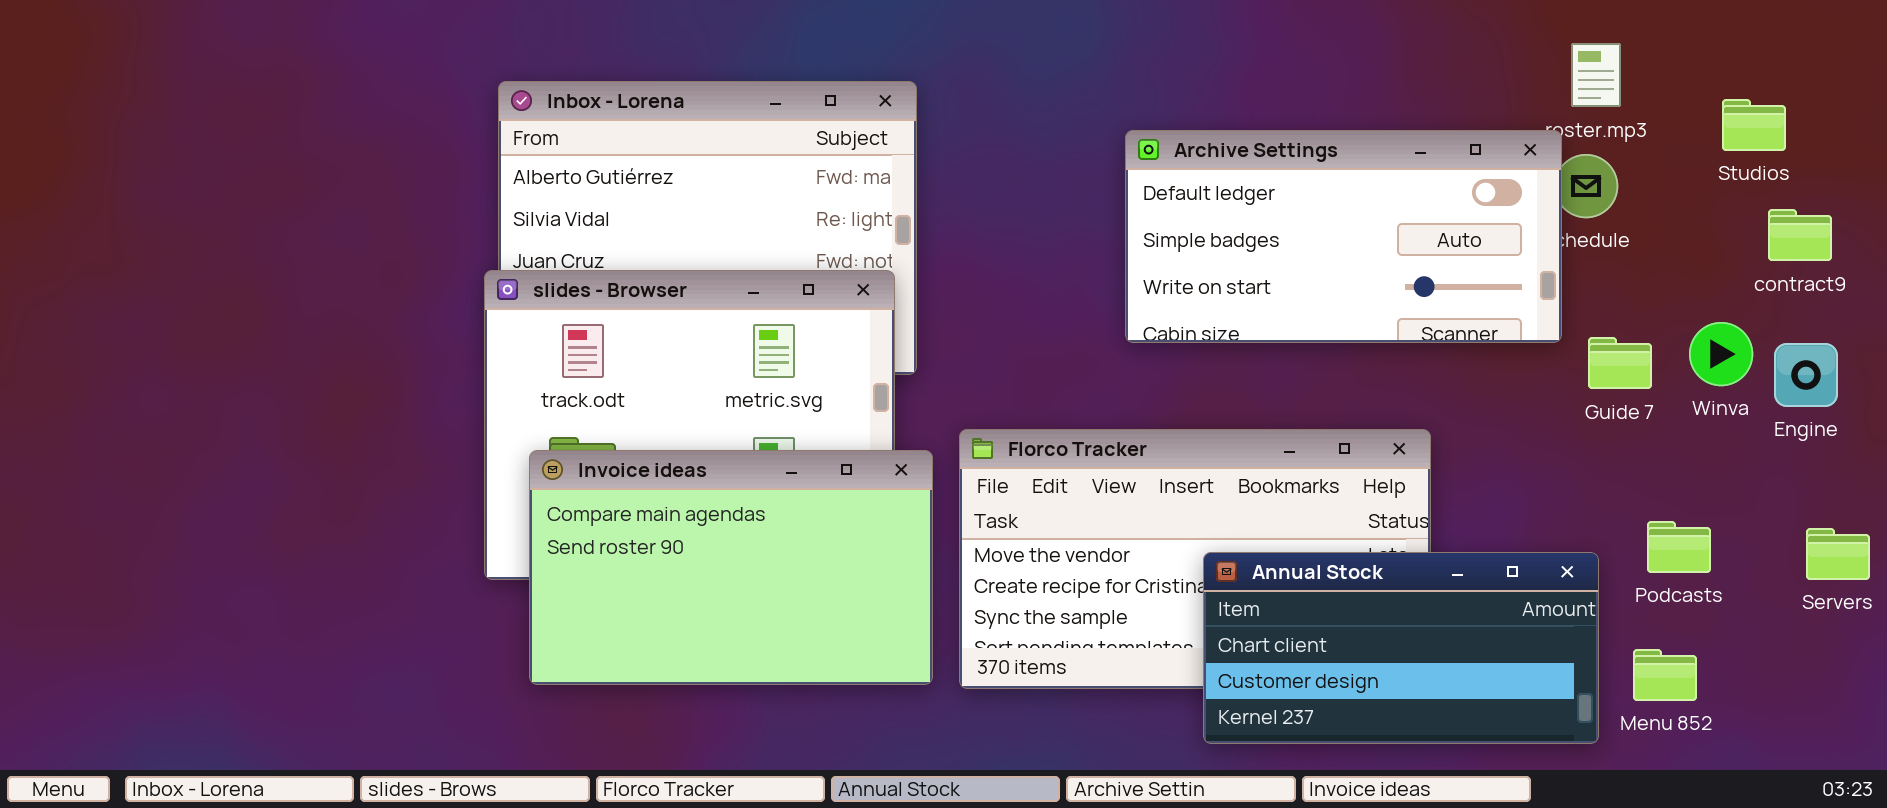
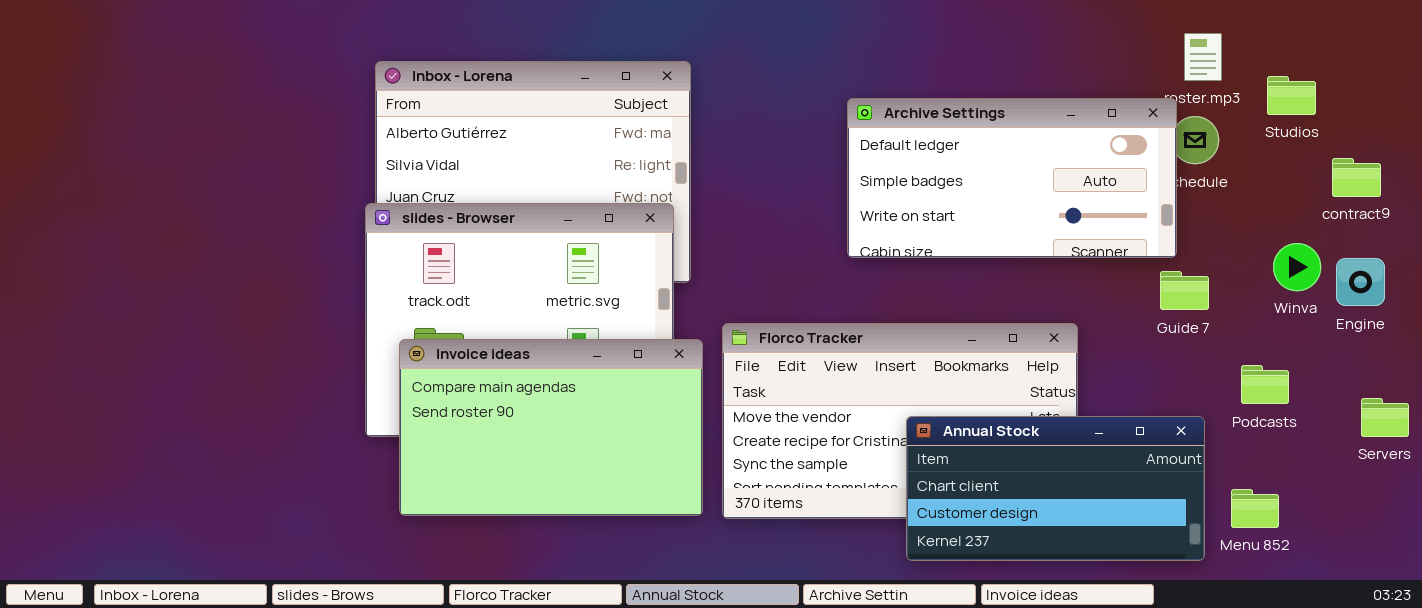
Studios: [1722,99,1786,151] -> [1267,76,1316,115], moved
Guide 7: [1588,337,1652,389] -> [1160,271,1209,310], moved
Podcasts: [1647,521,1711,573] -> [1241,365,1289,404], moved

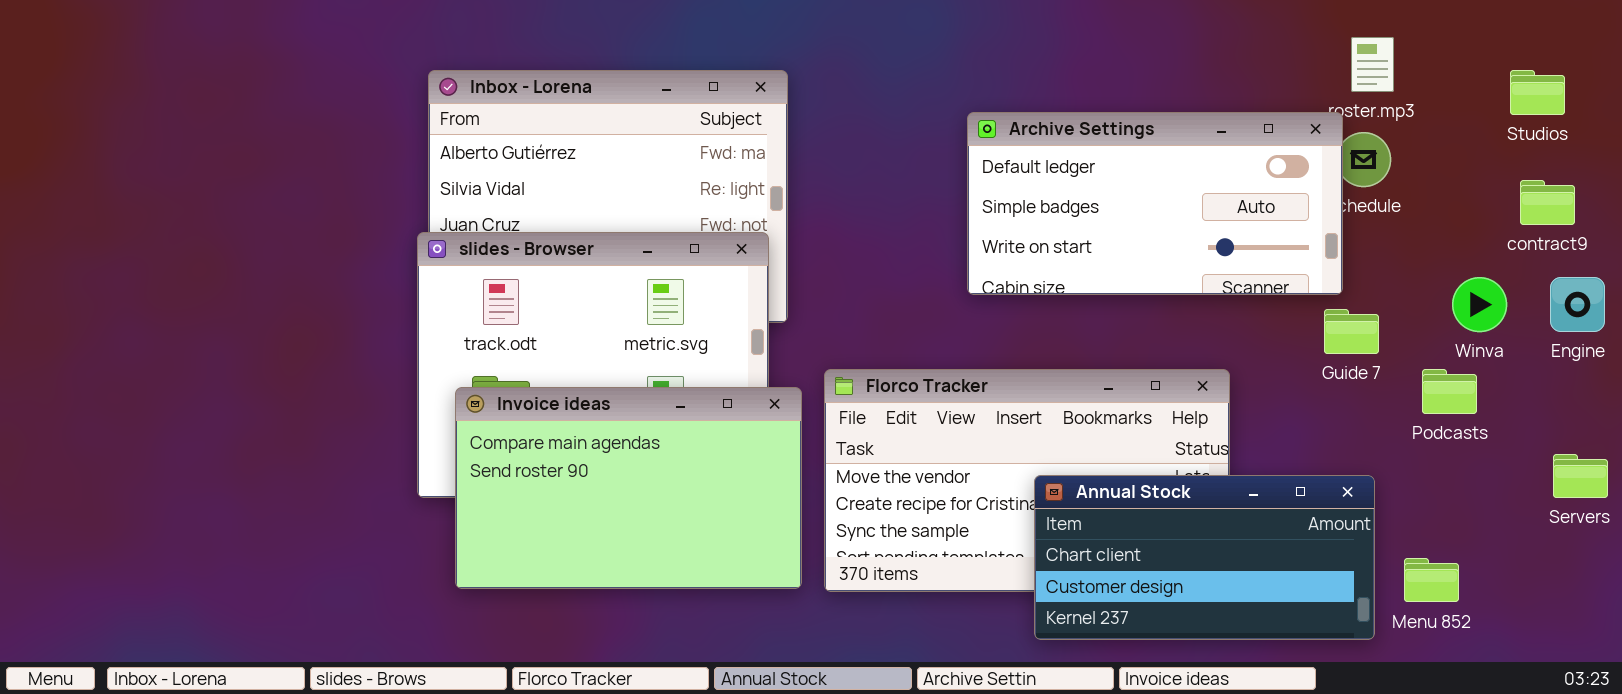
Studios: [1267,76,1316,115] -> [1510,70,1565,115], moved
Engine: [1336,258,1385,306] -> [1550,277,1605,332], moved
Podcasts: [1241,365,1289,404] -> [1422,369,1477,414], moved

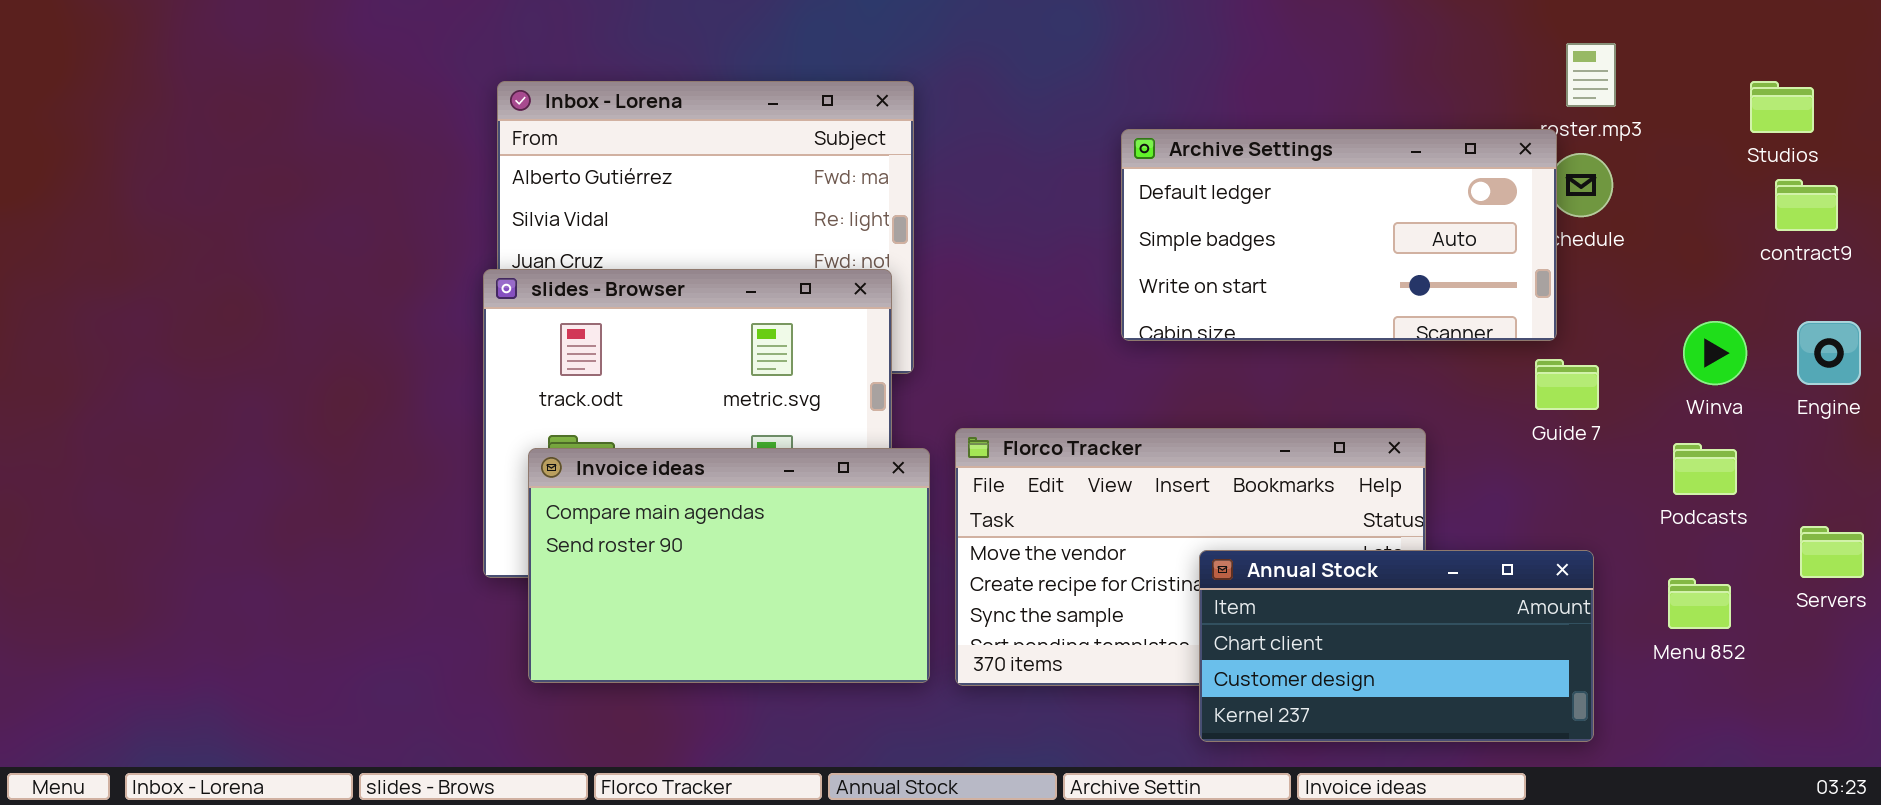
contract9: [1520,180,1575,225] -> [1775,179,1838,231], moved
Podcasts: [1422,369,1477,414] -> [1673,443,1737,495], moved
Menu 852: [1404,558,1459,602] -> [1668,578,1731,629], moved

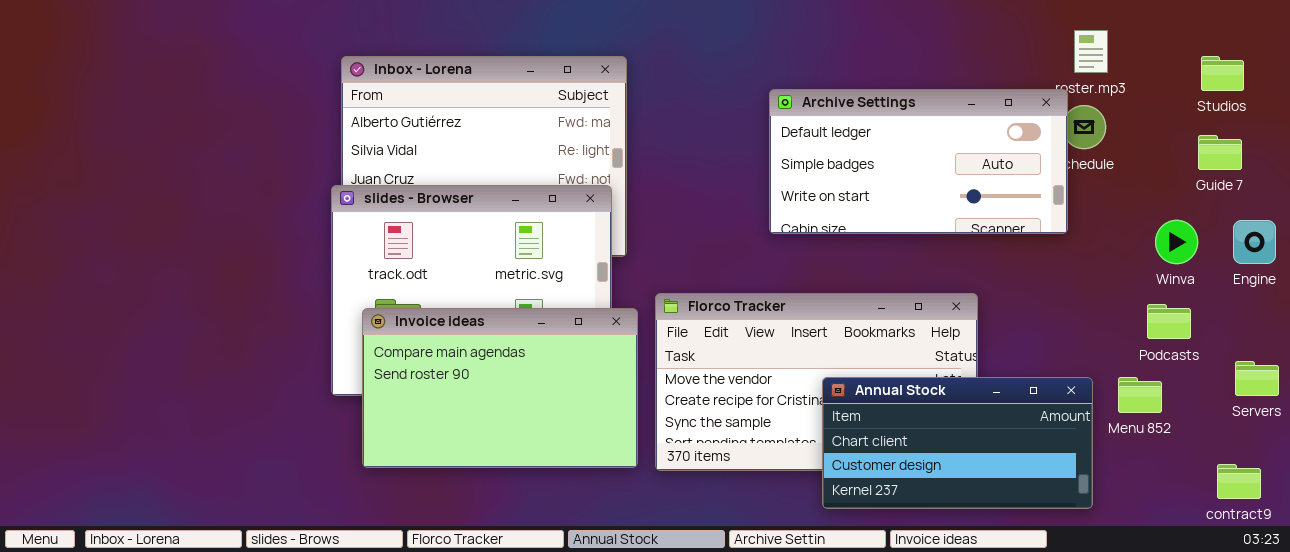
contract9: [1775,179,1838,231] -> [1217,464,1261,499], moved
Guide 7: [1535,359,1599,410] -> [1198,135,1242,170], moved
Menu 852: [1668,578,1731,629] -> [1118,377,1162,413], moved

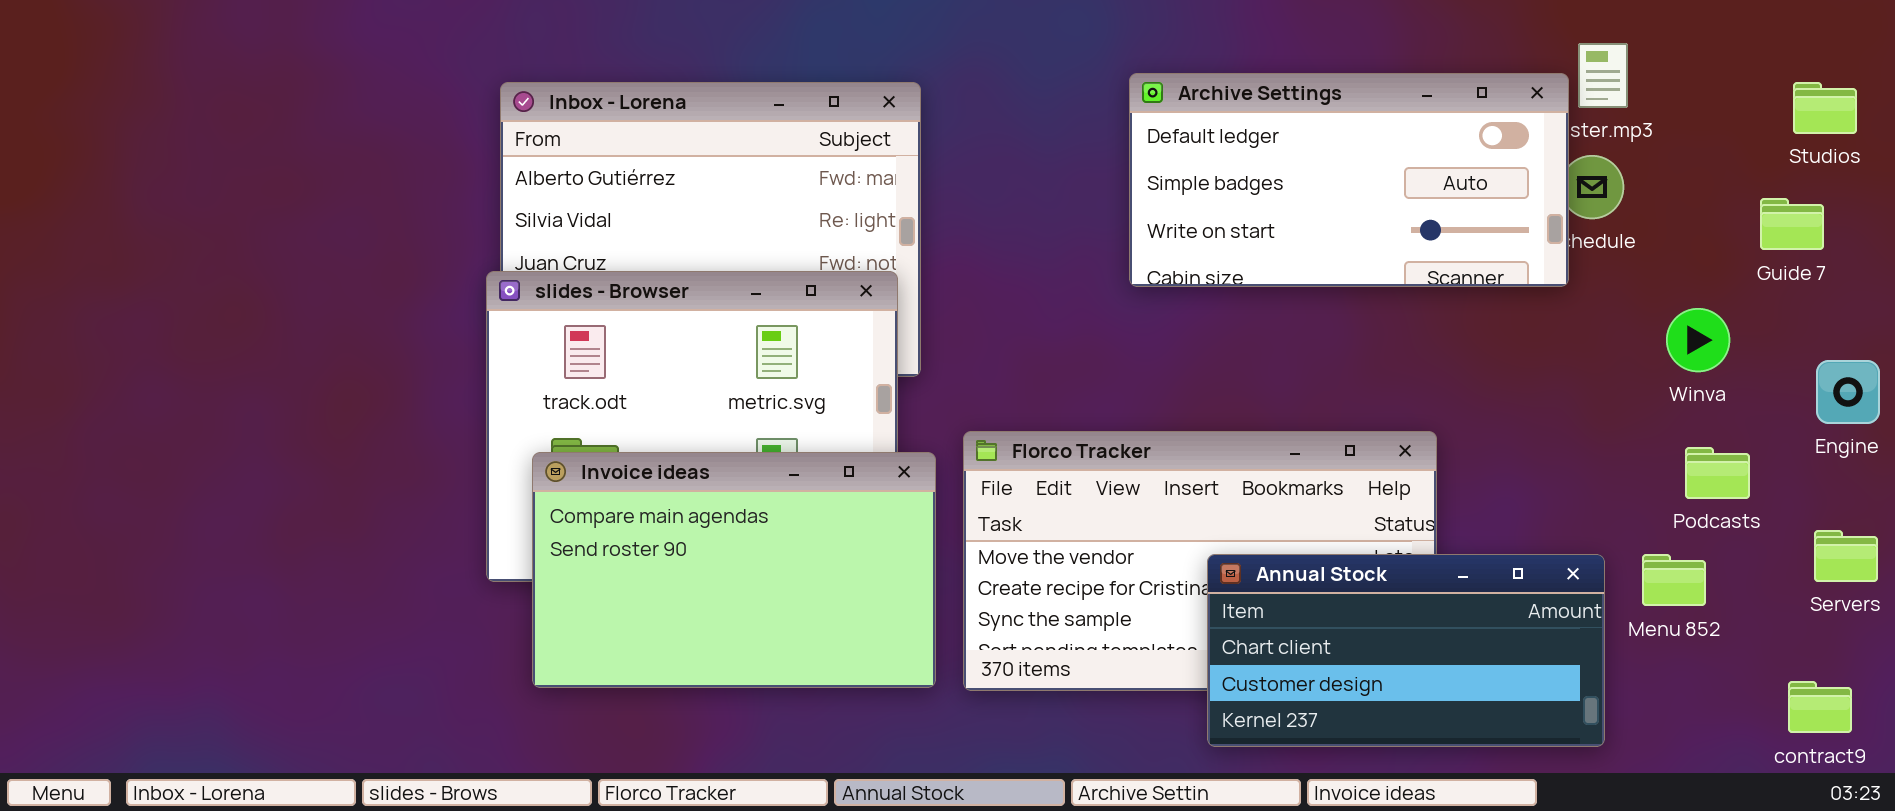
Studios: [1201,56,1244,91] -> [1793,82,1857,134], moved
Archive Settings: [769,89,1068,234] -> [1129,73,1569,287], moved
Winva: [1155,220,1198,264] -> [1666,308,1730,372], moved
Engine: [1233,220,1276,264] -> [1816,360,1880,424], moved

